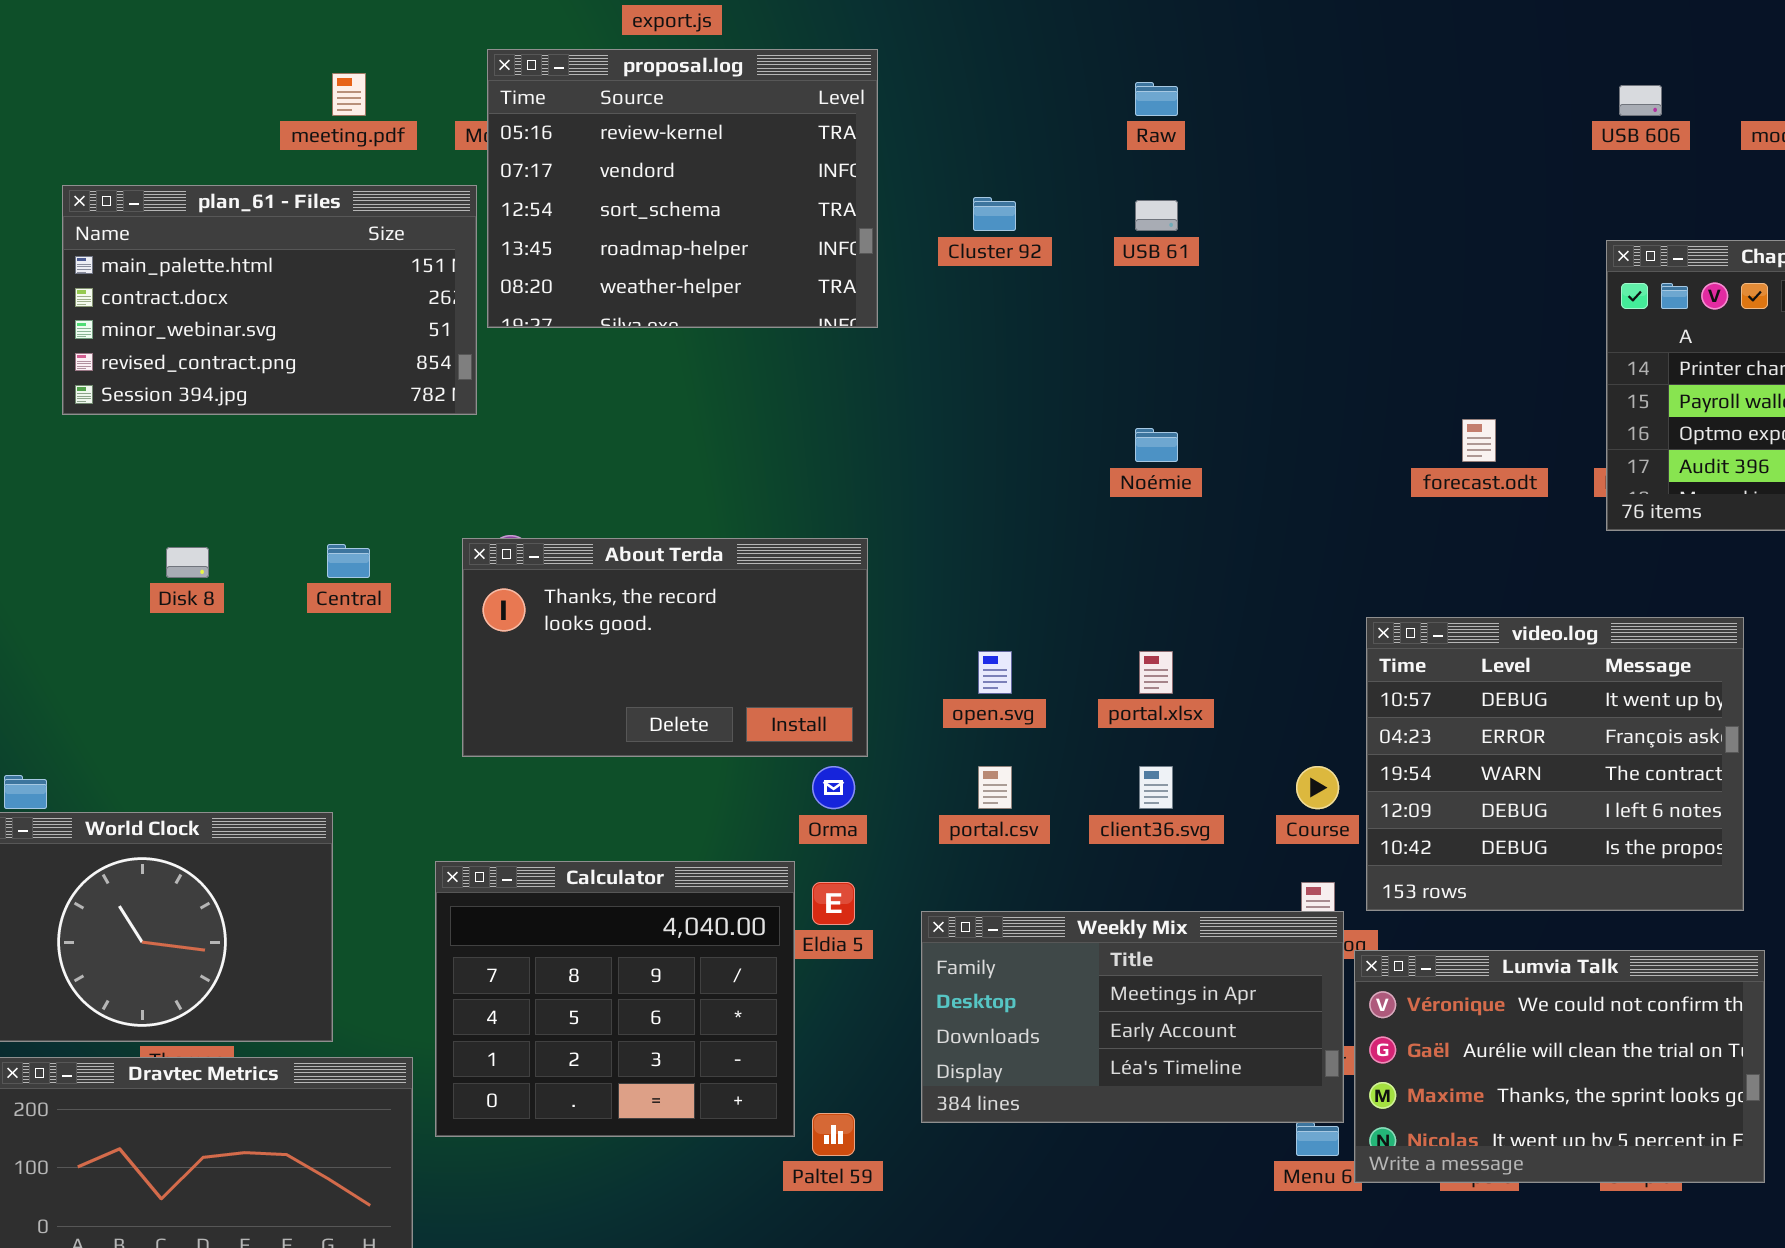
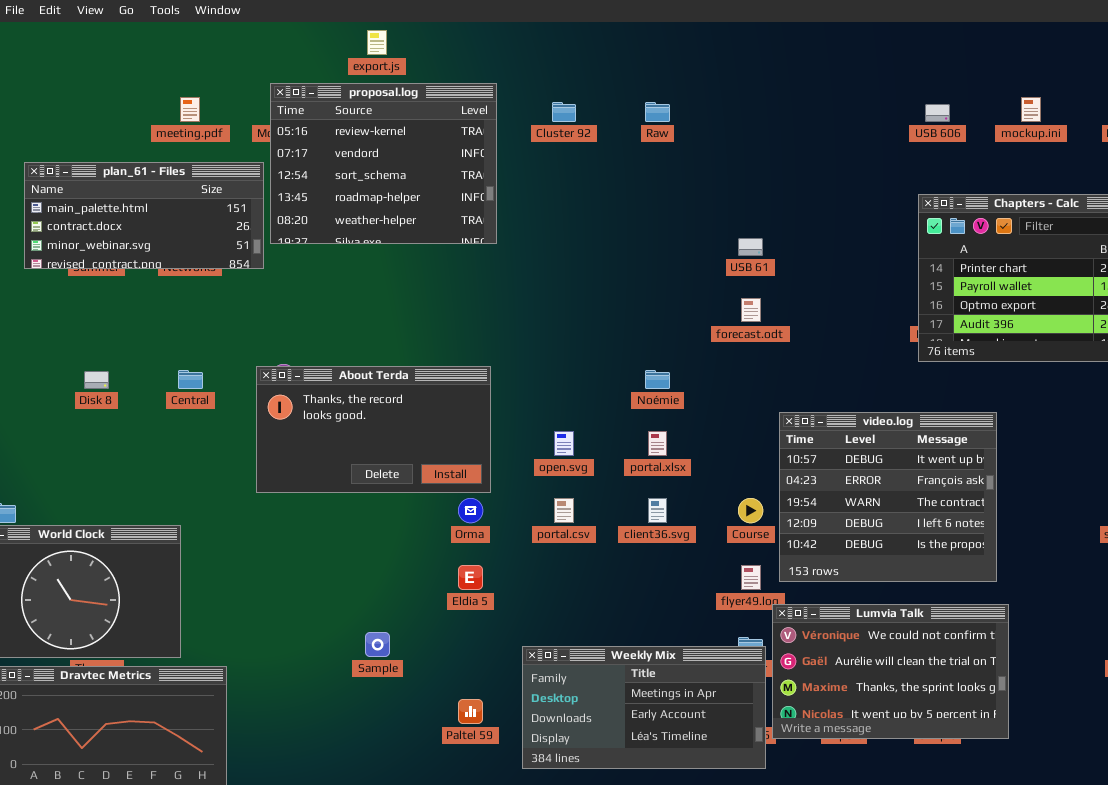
plan_61 - Files: [62,185,477,415] -> [24,162,264,269], resized
Cluster 92: [973,197,1016,231] -> [552,102,576,122], moved
USB 61: [1135,200,1178,231] -> [738,238,763,256], moved
forecast.odt: [1462,419,1496,462] -> [741,298,761,322], moved
Noémie: [1135,428,1178,462] -> [645,370,670,389], moved
Calculator: [435,861,795,1137] -> none, closed
Weekly Mix: [921,911,1344,1123] -> [522,646,766,769], moved

